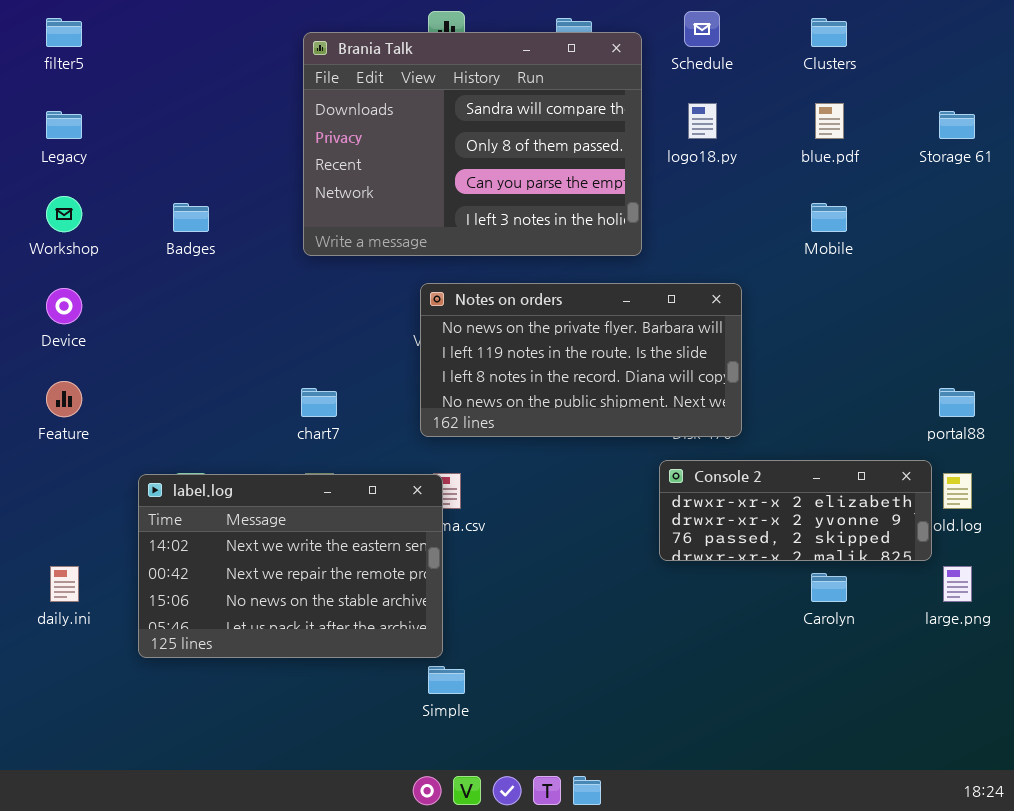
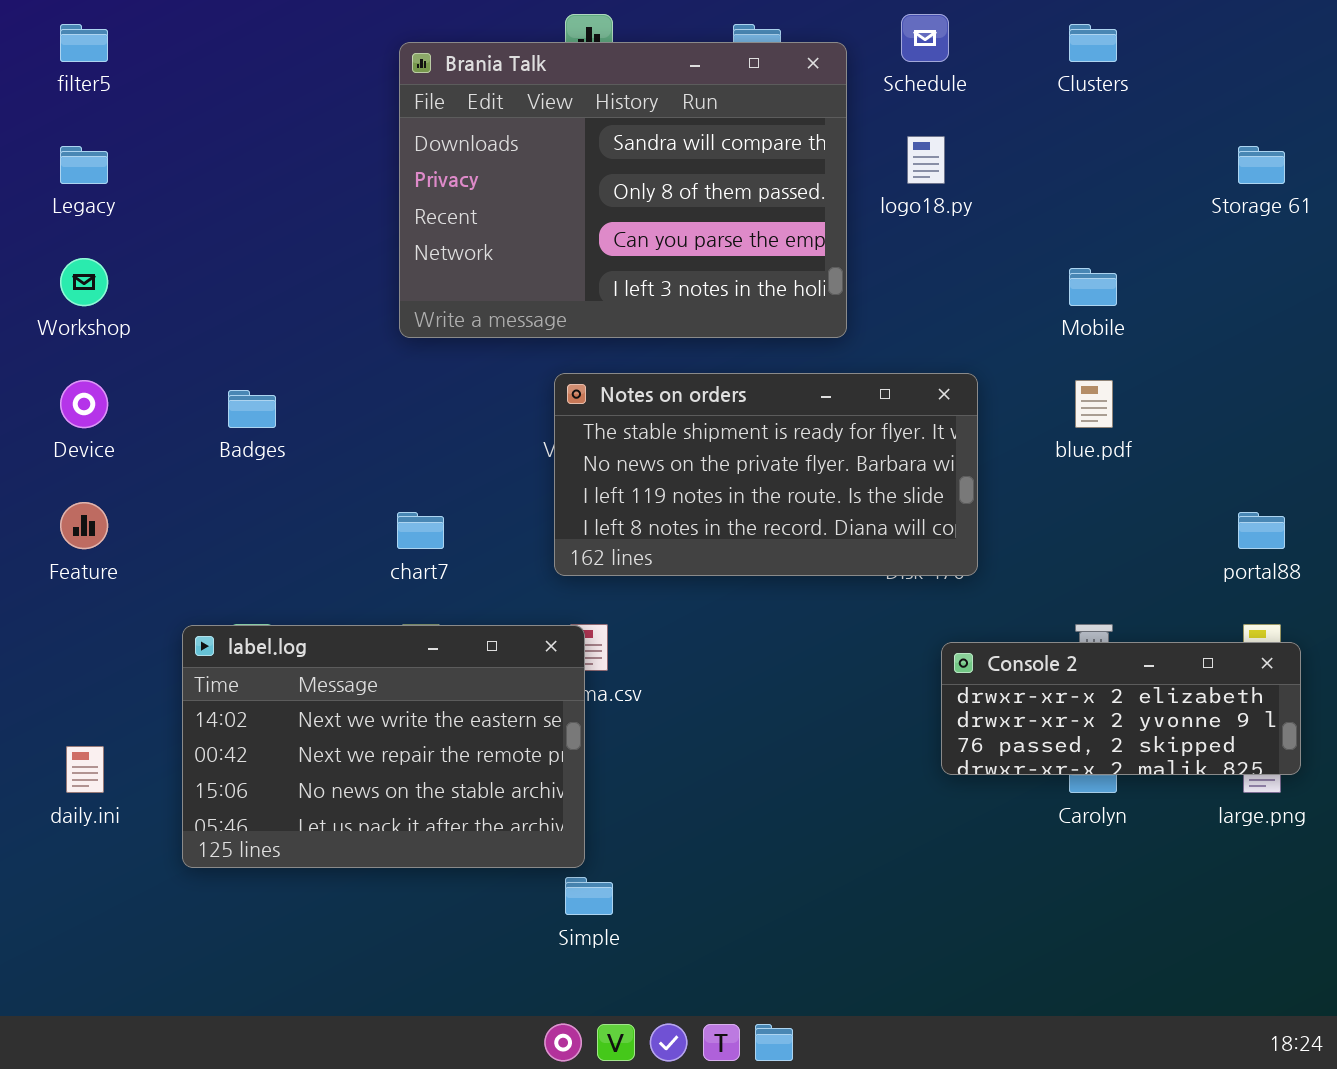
blue.pdf: [815,103,844,139] -> [1075,380,1113,428], moved
Badges: [173,203,209,232] -> [228,390,276,428], moved
Notes on orders: [420,283,742,437] -> [554,373,978,576], scrolled up 1 row
Console 2: [659,460,932,561] -> [941,642,1301,775], moved

